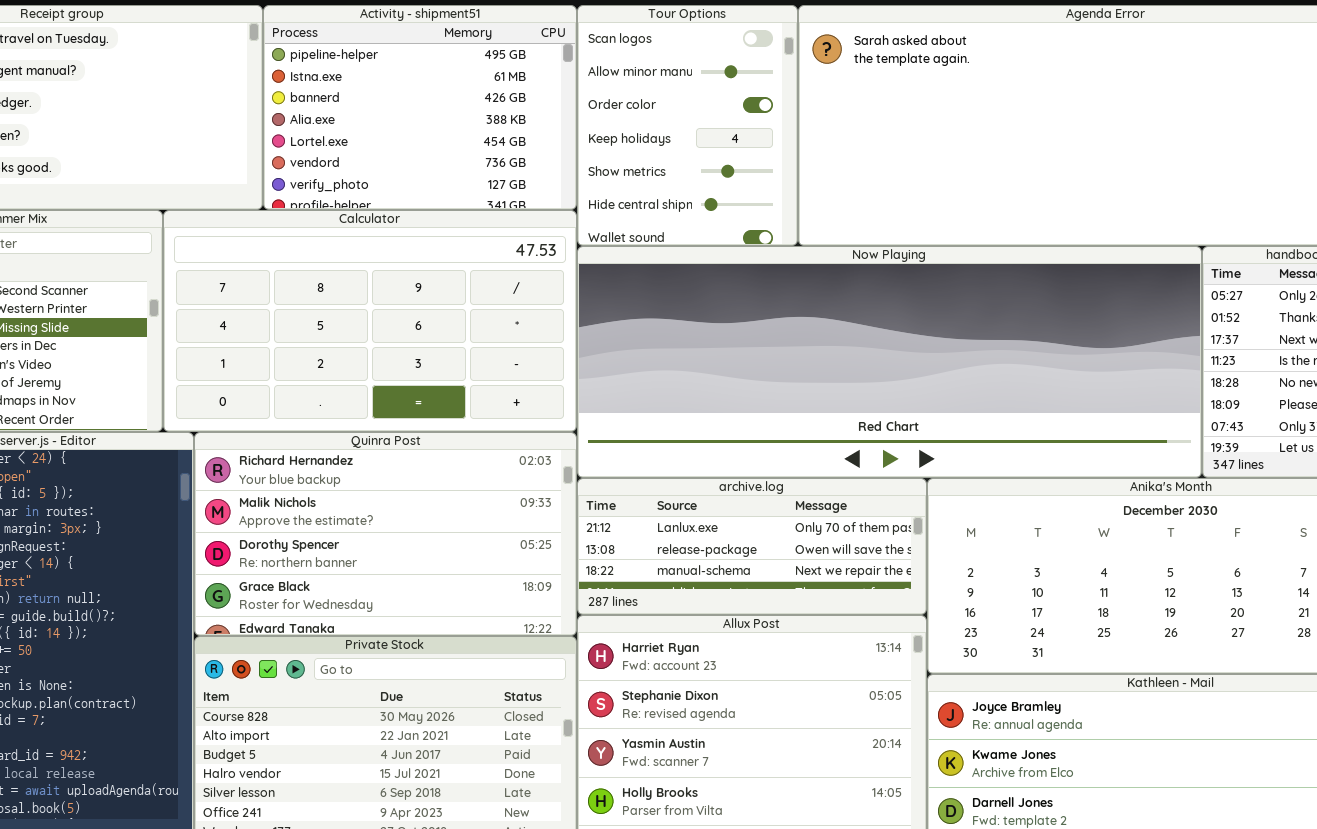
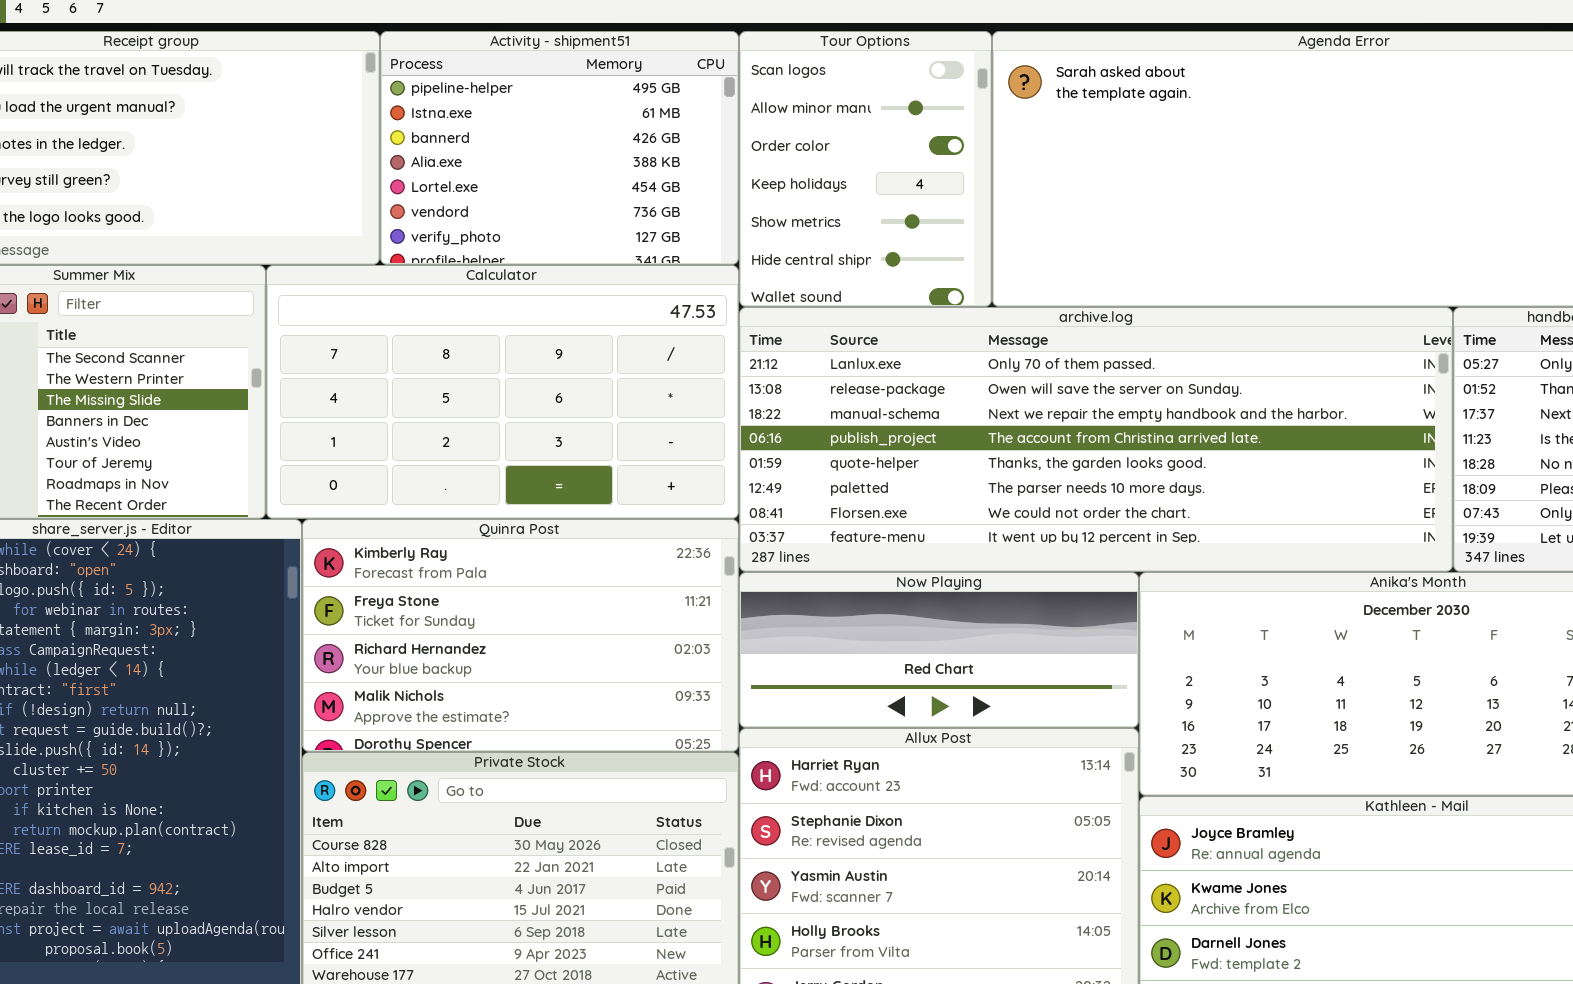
Now Playing: [577,246,1202,478] -> [739,572,1139,728], moved, resized
Quinra Post: [194,432,577,636] -> [302,519,739,752], scrolled up 2 rows
archive.log: [577,478,927,615] -> [739,307,1453,572], moved, resized

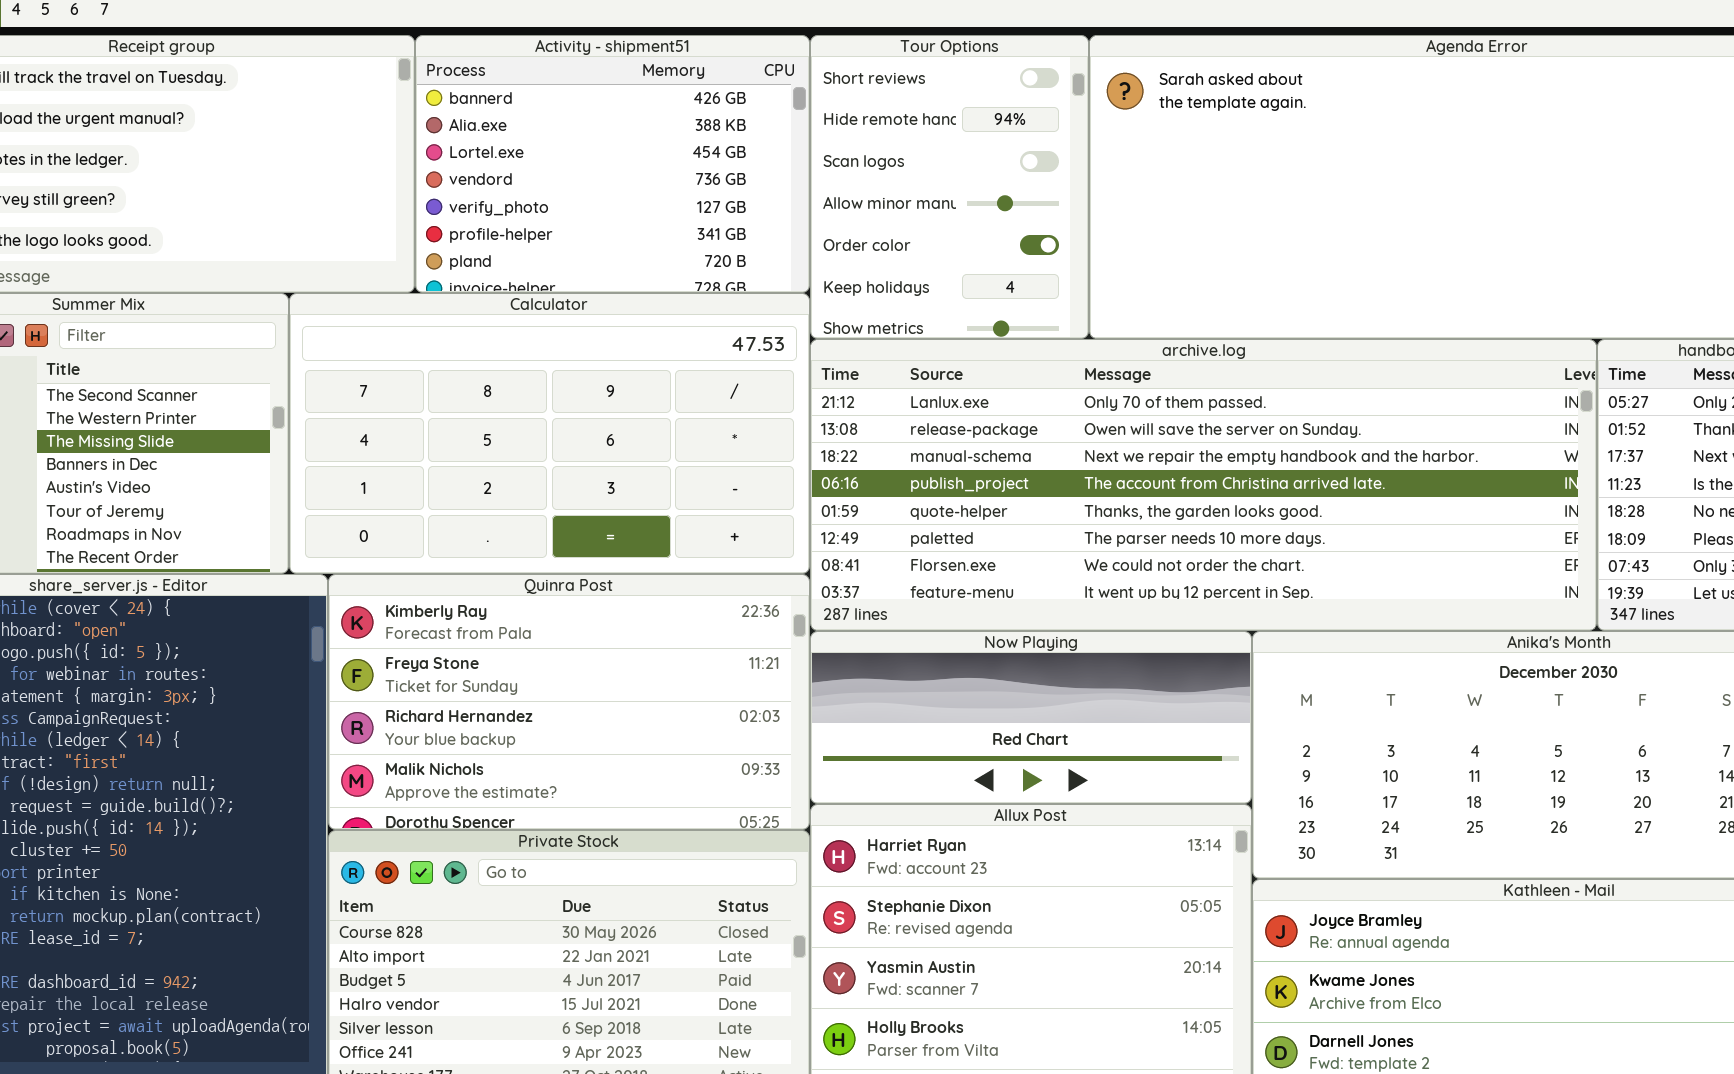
Activity - shipment51: [380,31,739,265] -> [415,35,810,293], scrolled down 2 rows
Tour Options: [739,31,992,307] -> [810,35,1089,339], scrolled up 2 rows

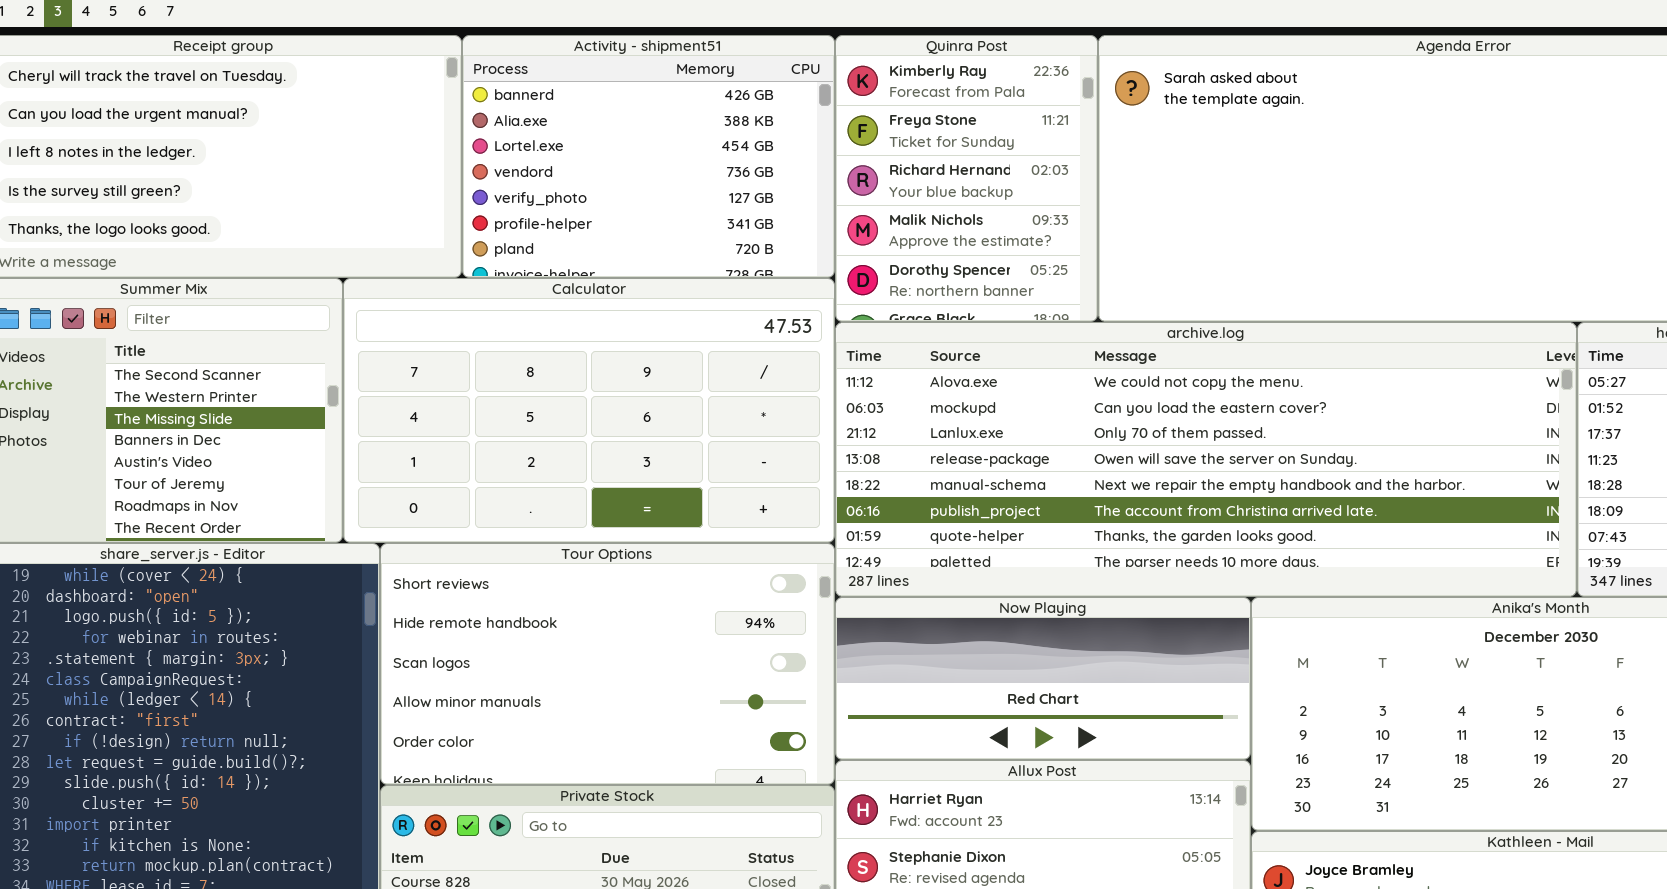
Tour Options: [810,35,1089,339] -> [380,543,835,785], moved, resized
archive.log: [810,339,1597,631] -> [835,322,1577,597], scrolled up 2 rows
Quinra Post: [328,574,810,830] -> [835,35,1098,322], moved, resized

